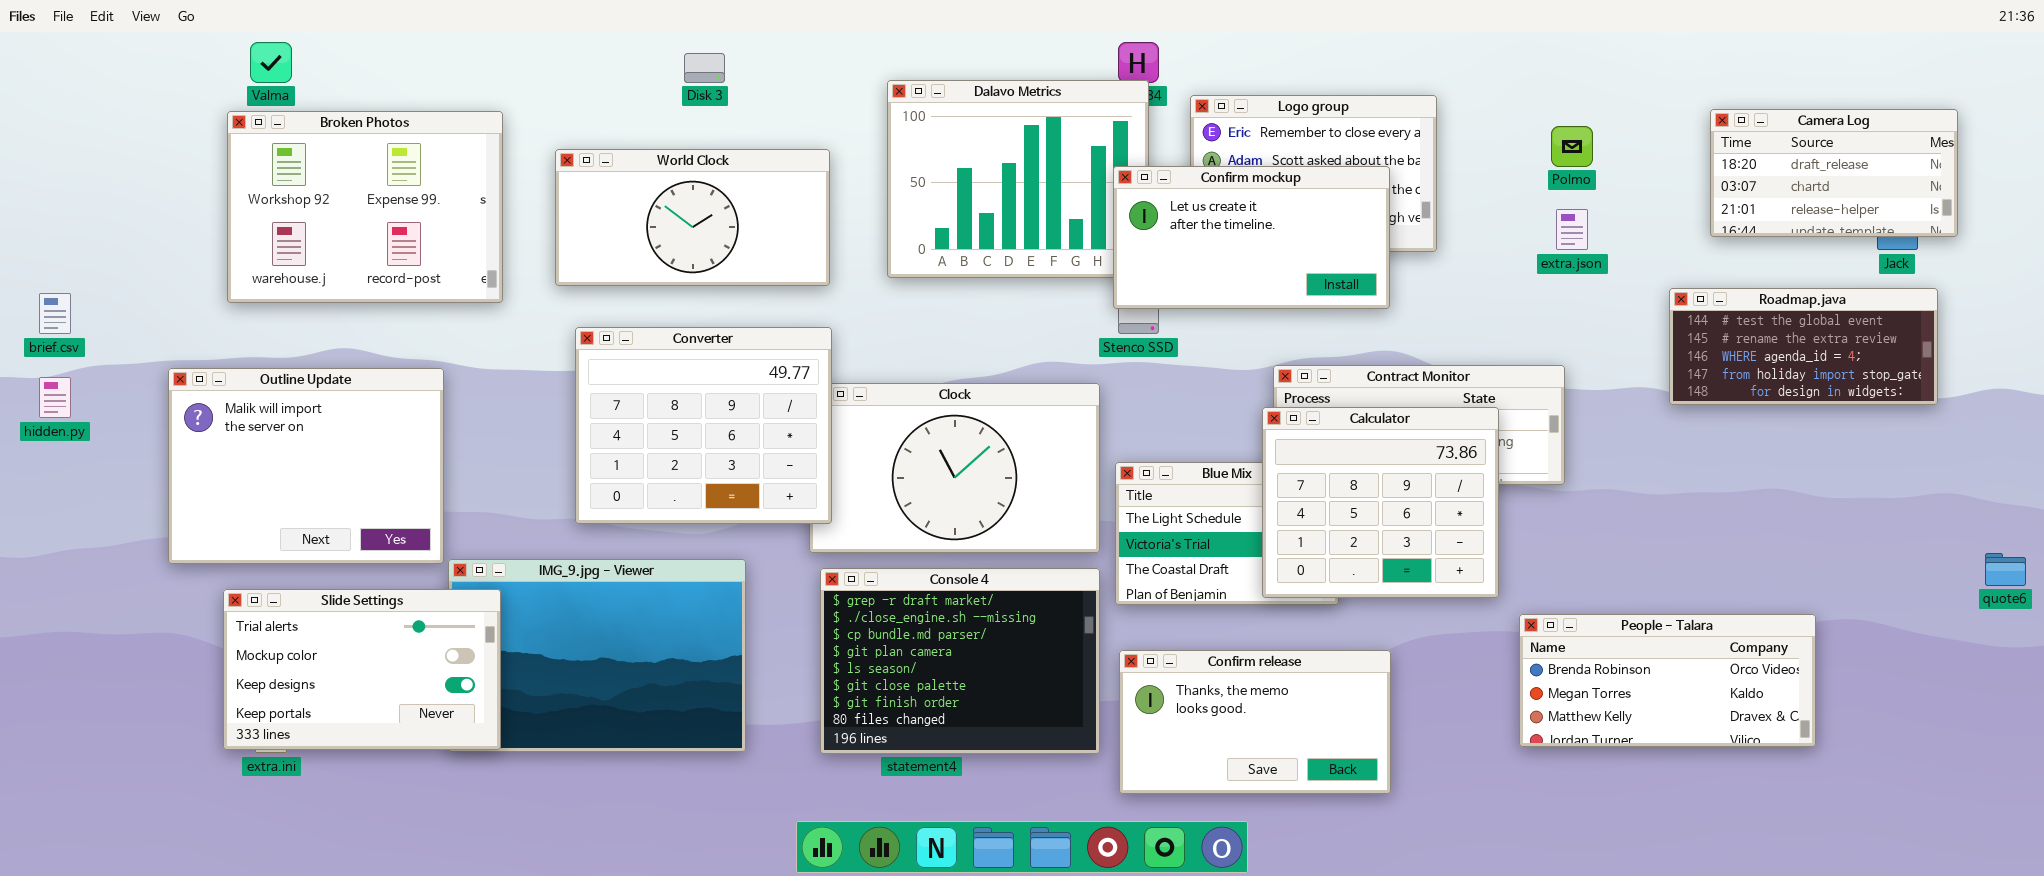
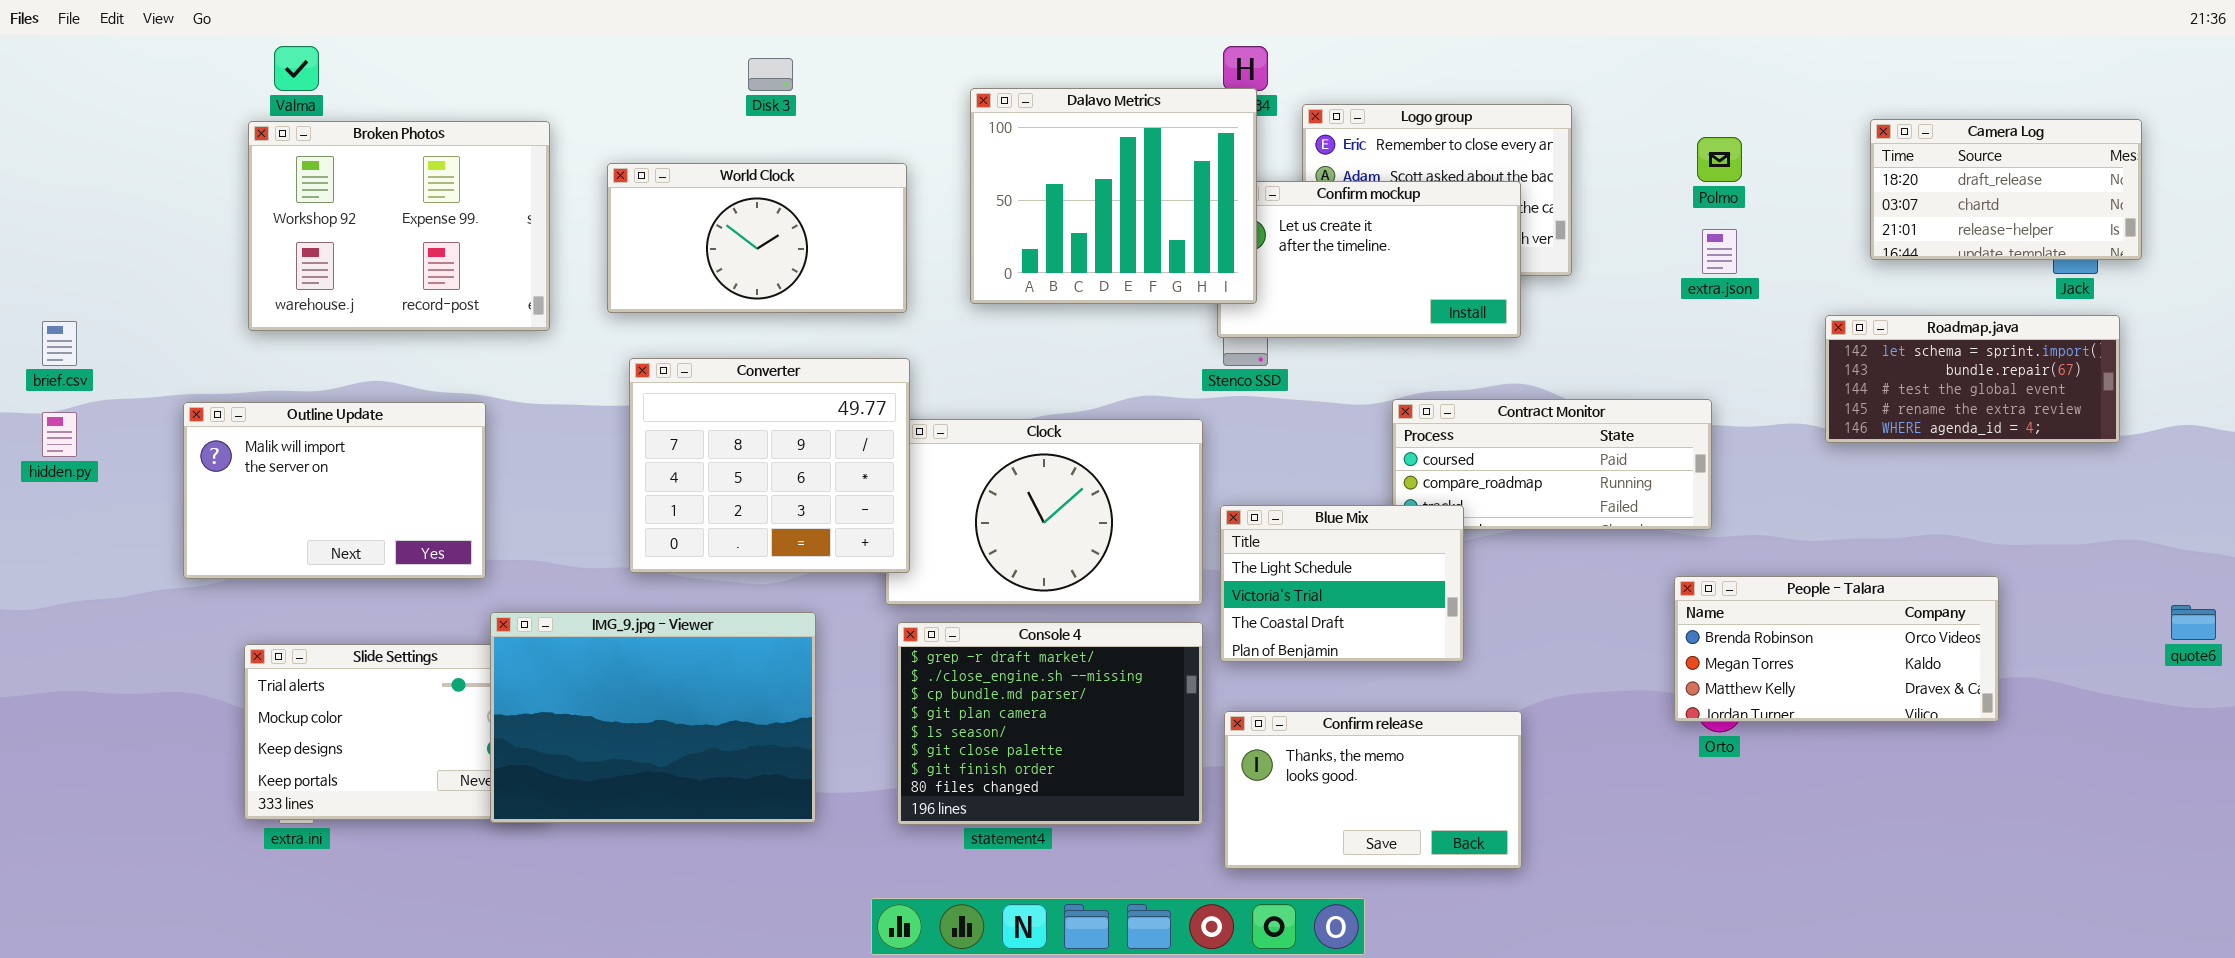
Dalavo Metrics: [887,80,1149,278] -> [970,88,1257,304], raised
Roadmap.java: [1669,288,1938,405] -> [1825,315,2120,443], scrolled up 2 rows
Outline Update: [168,368,444,564] -> [183,402,486,579], resized
Calculator: [1262,407,1499,598] -> none, closed
IMG_9.jpg - Viewer: [448,559,746,752] -> [490,612,816,823], raised
People - Talara: [1519,614,1816,747] -> [1674,576,1999,722], moved

